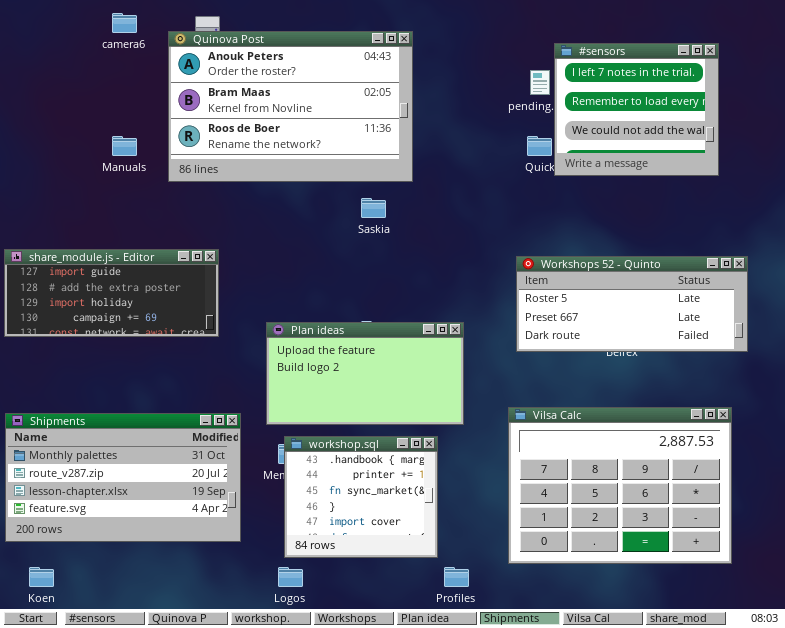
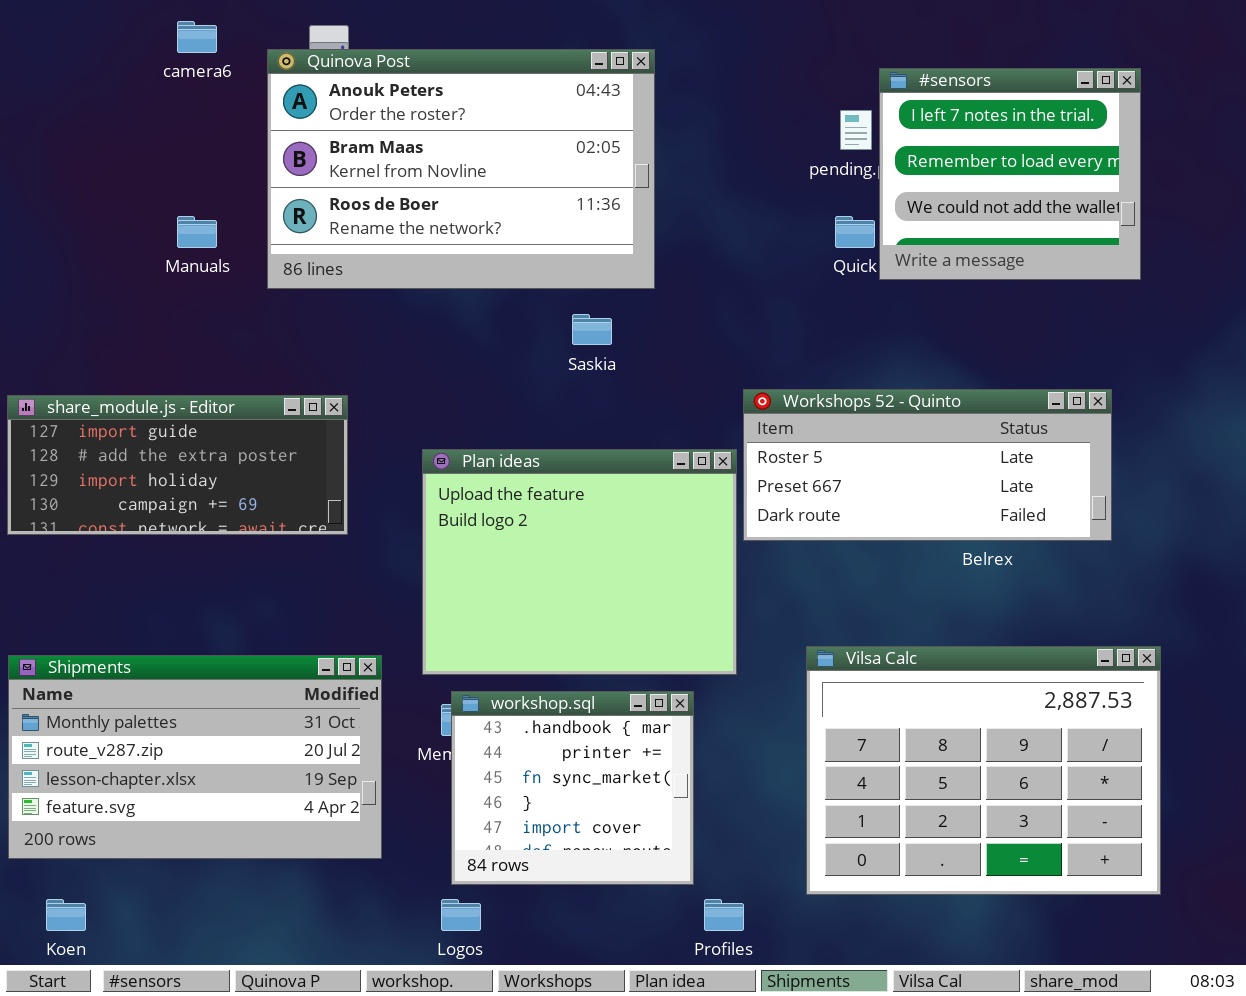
Workshops 52 - Quinto: [516,256,748,352] -> [743,389,1112,541], moved
Plan ideas: [266,322,464,425] -> [422,449,737,675], resized

